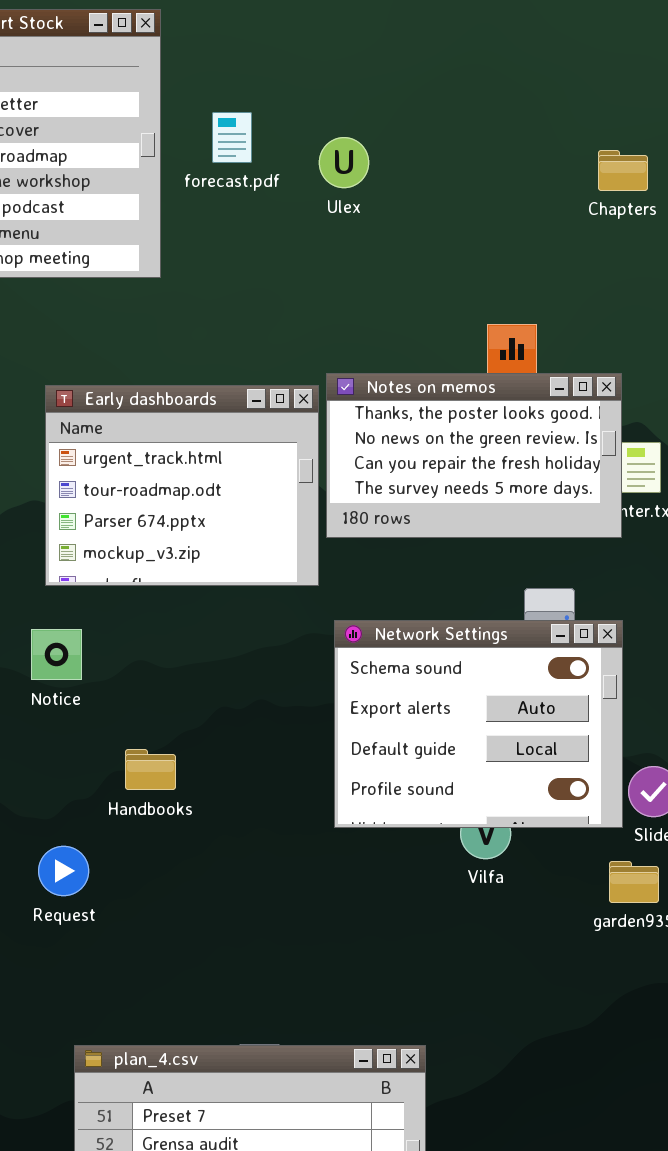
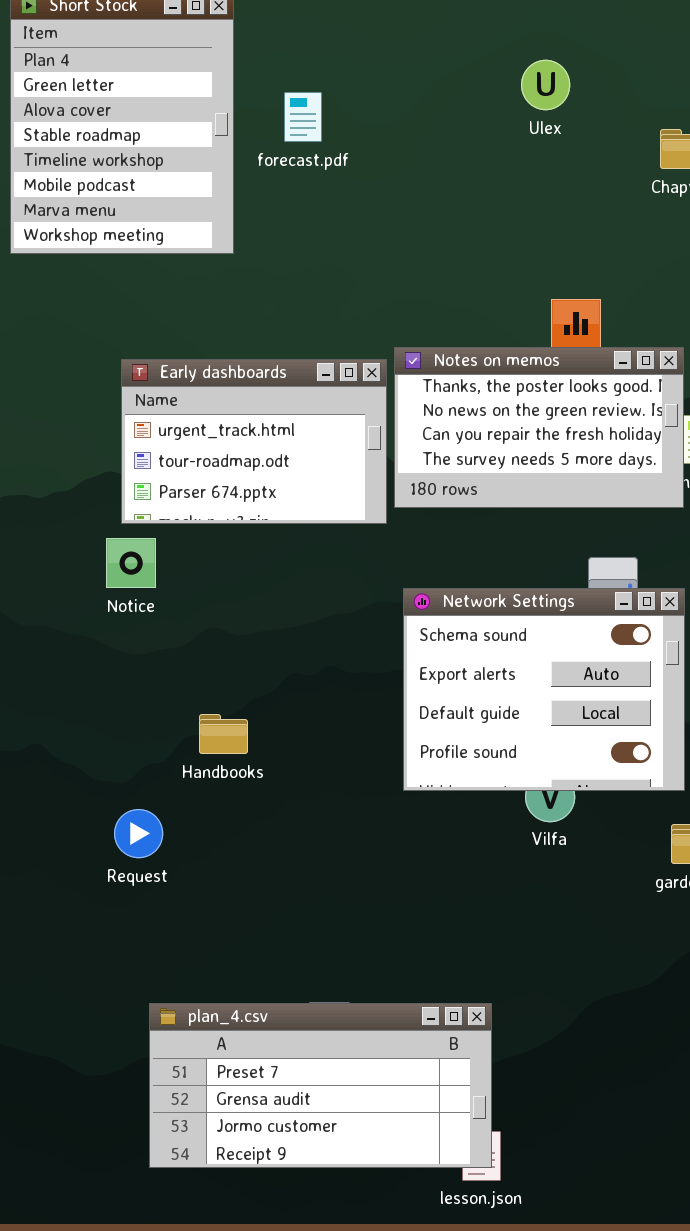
Ulex: [319,137,369,188] -> [521,60,570,110], moved
Early dashboards: [45,385,319,586] -> [121,359,387,524], resized
Notice: [31,629,82,680] -> [106,538,156,588], moved

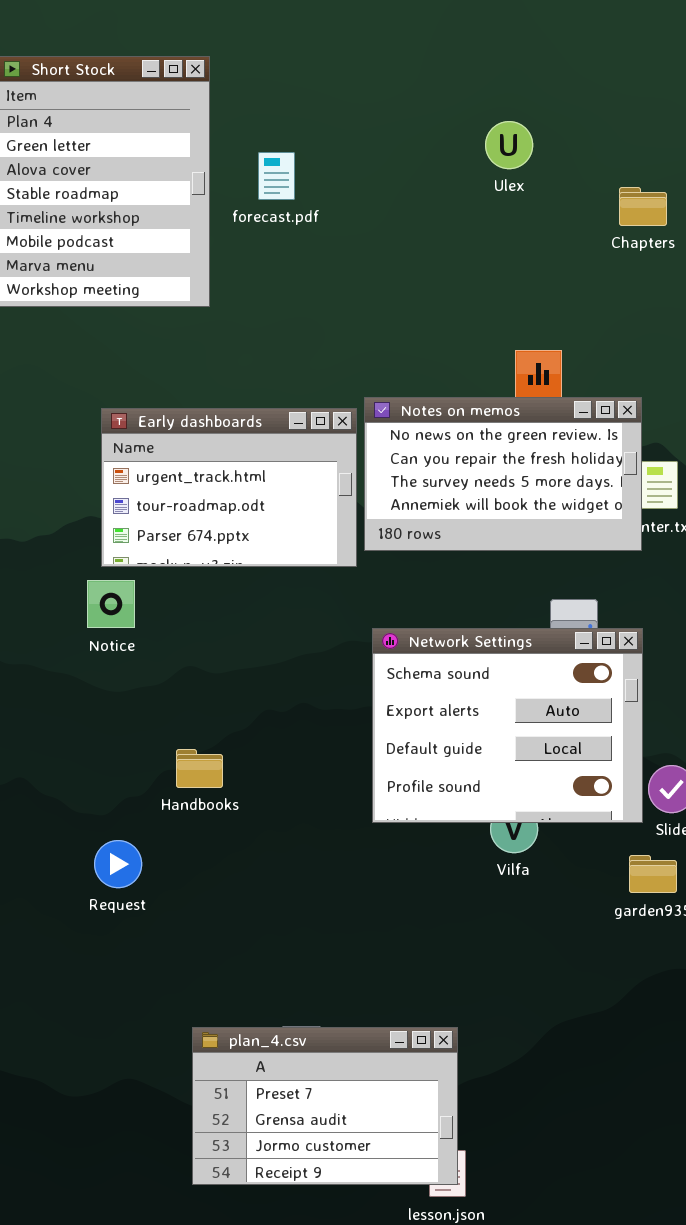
Notes on memos: [394,347,684,508] -> [364,397,642,551], scrolled down 1 row
plan_4.csv: [149,1003,492,1168] -> [192,1027,458,1185], resized

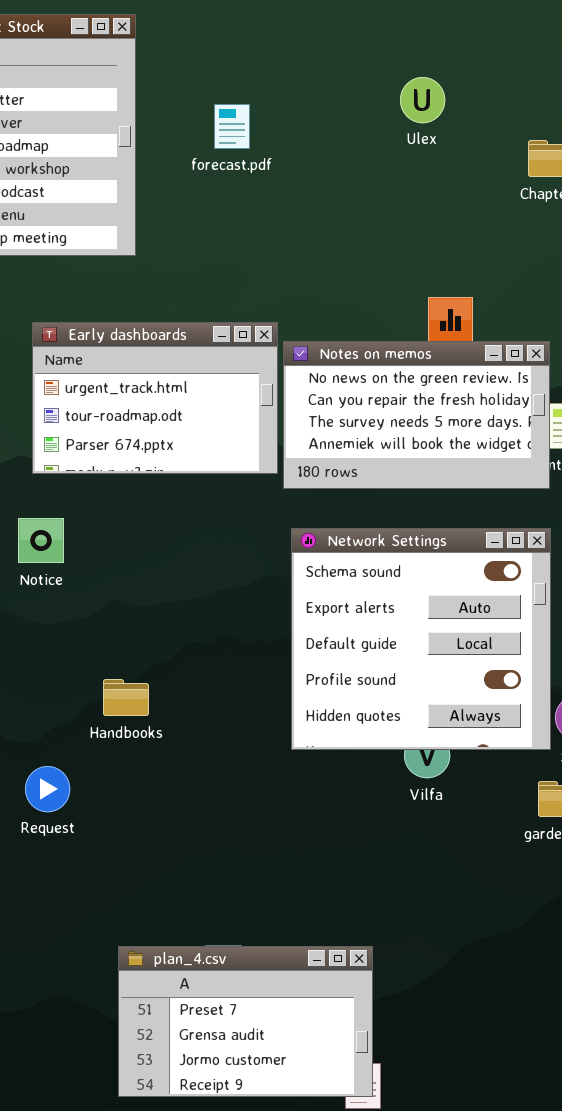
forecast.pdf: [258,152,295,200] -> [214,104,250,149], moved
Early dashboards: [101,408,357,567] -> [32,322,278,474], moved
Network Settings: [372,628,643,823] -> [291,528,551,750], resized

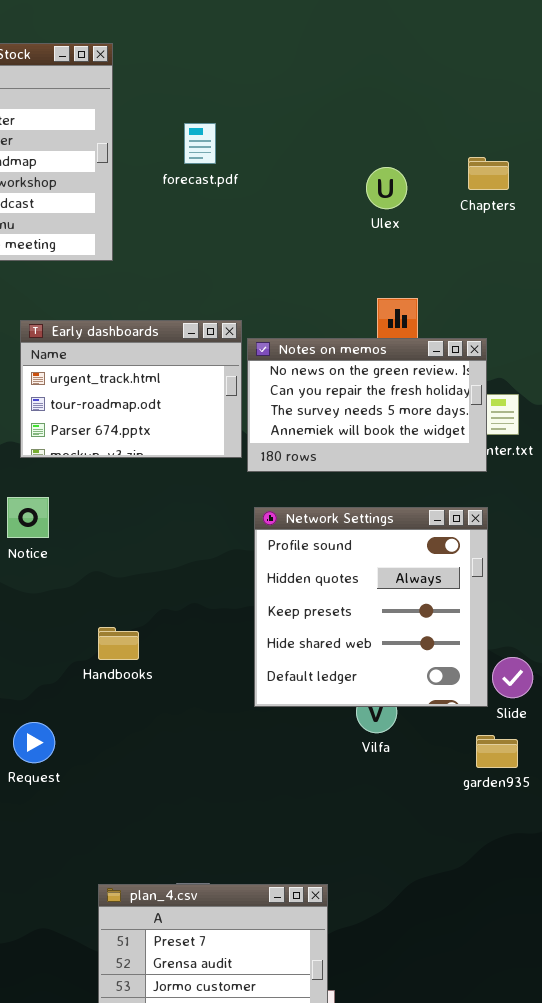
Ulex: [400,77,445,123] -> [366,167,407,209], moved
Network Settings: [291,528,551,750] -> [254,507,488,707], scrolled down 3 rows
Handbooks: [103,679,149,716] -> [98,627,139,660], moved

